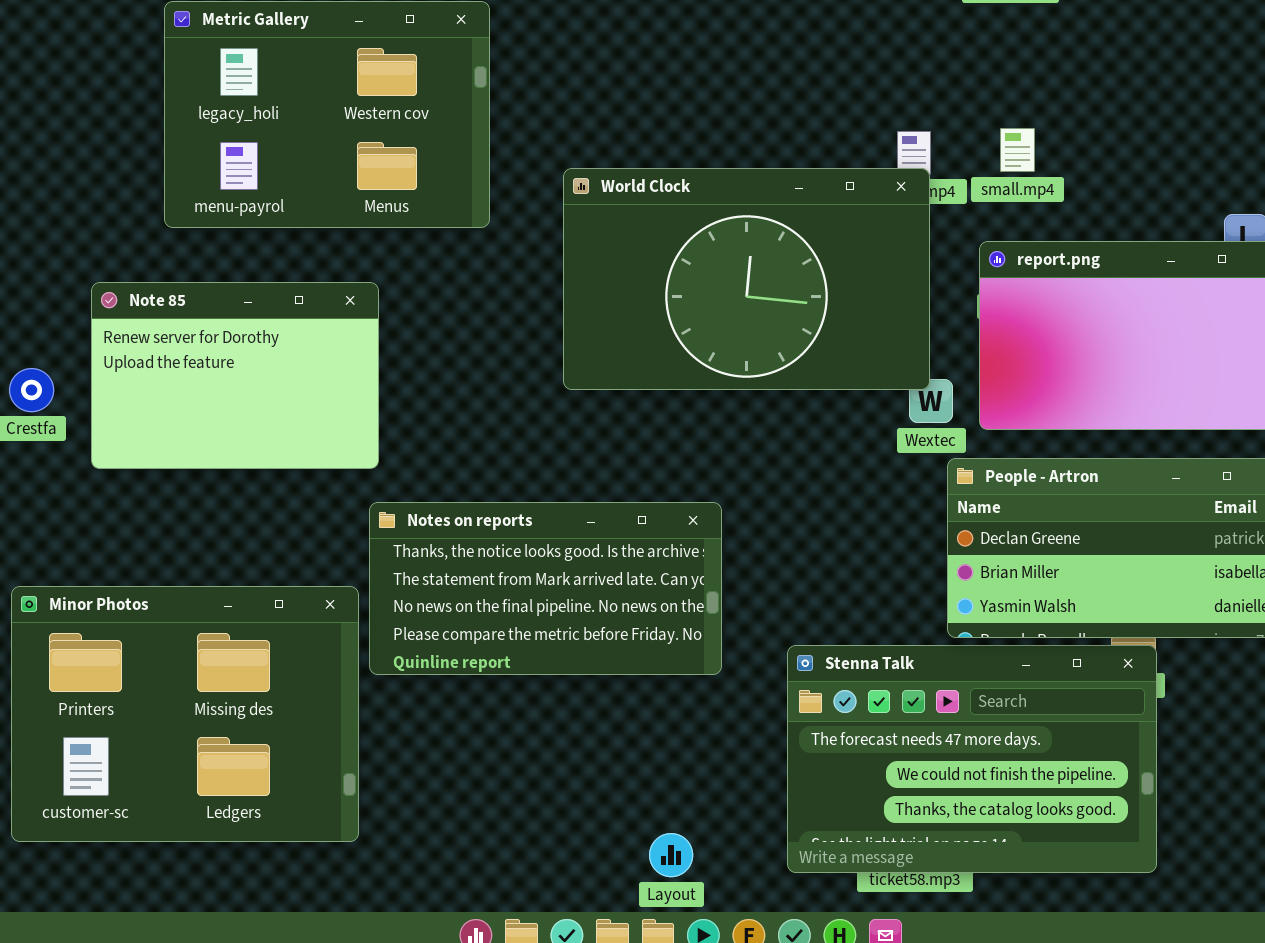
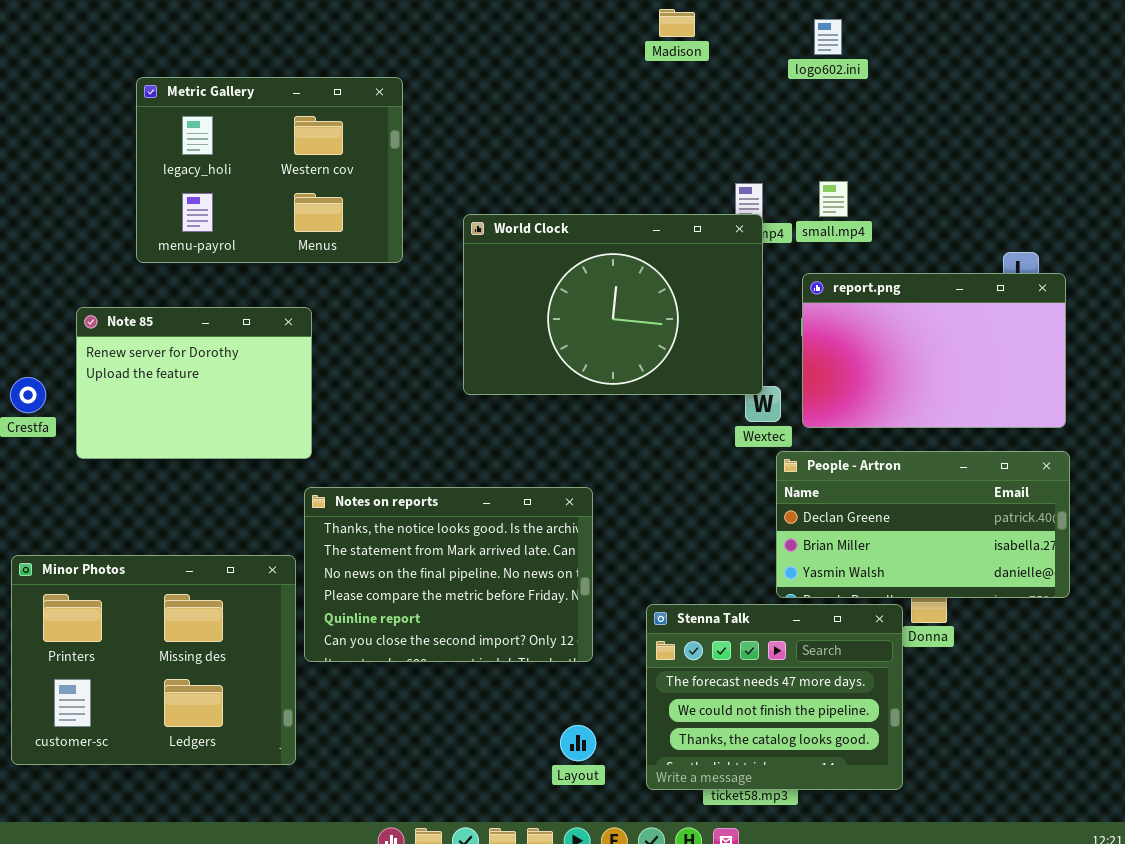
Notes on reports: [369,502,722,675] -> [304,487,593,662], resized
Stenna Talk: [787,645,1157,873] -> [646,604,903,790], resized
Layout: [649,833,693,877] -> [560,725,596,761], moved

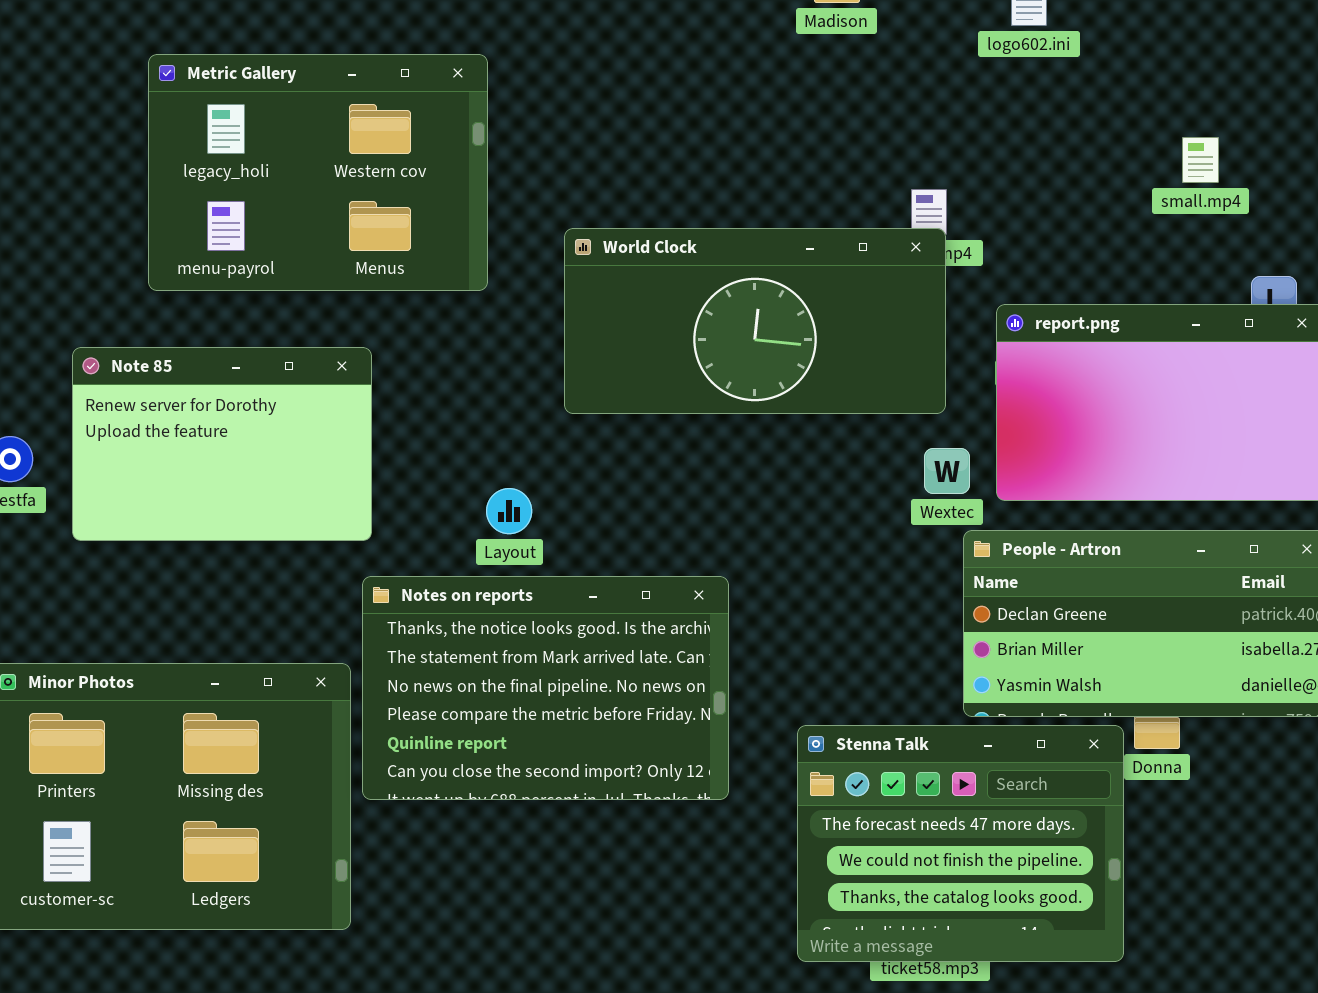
small.mp4: [819,181,848,217] -> [1182,137,1219,183], moved
World Clock: [463,214,763,395] -> [564,228,946,414], resized
Layout: [560,725,596,761] -> [486,488,532,534], moved

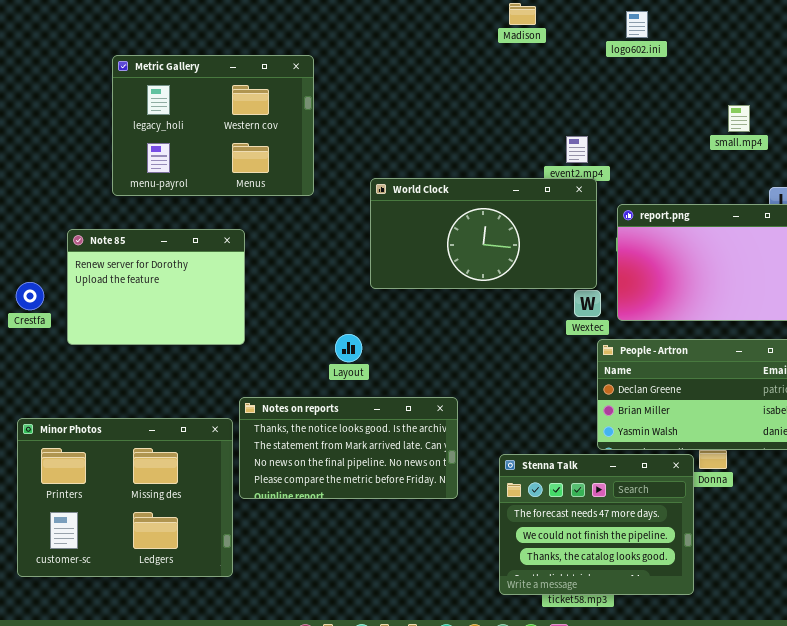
World Clock: [564,228,946,414] -> [370,178,597,289], moved
Layout: [486,488,532,534] -> [335,334,362,362], moved
Notes on reports: [362,576,729,800] -> [239,397,458,499], resized

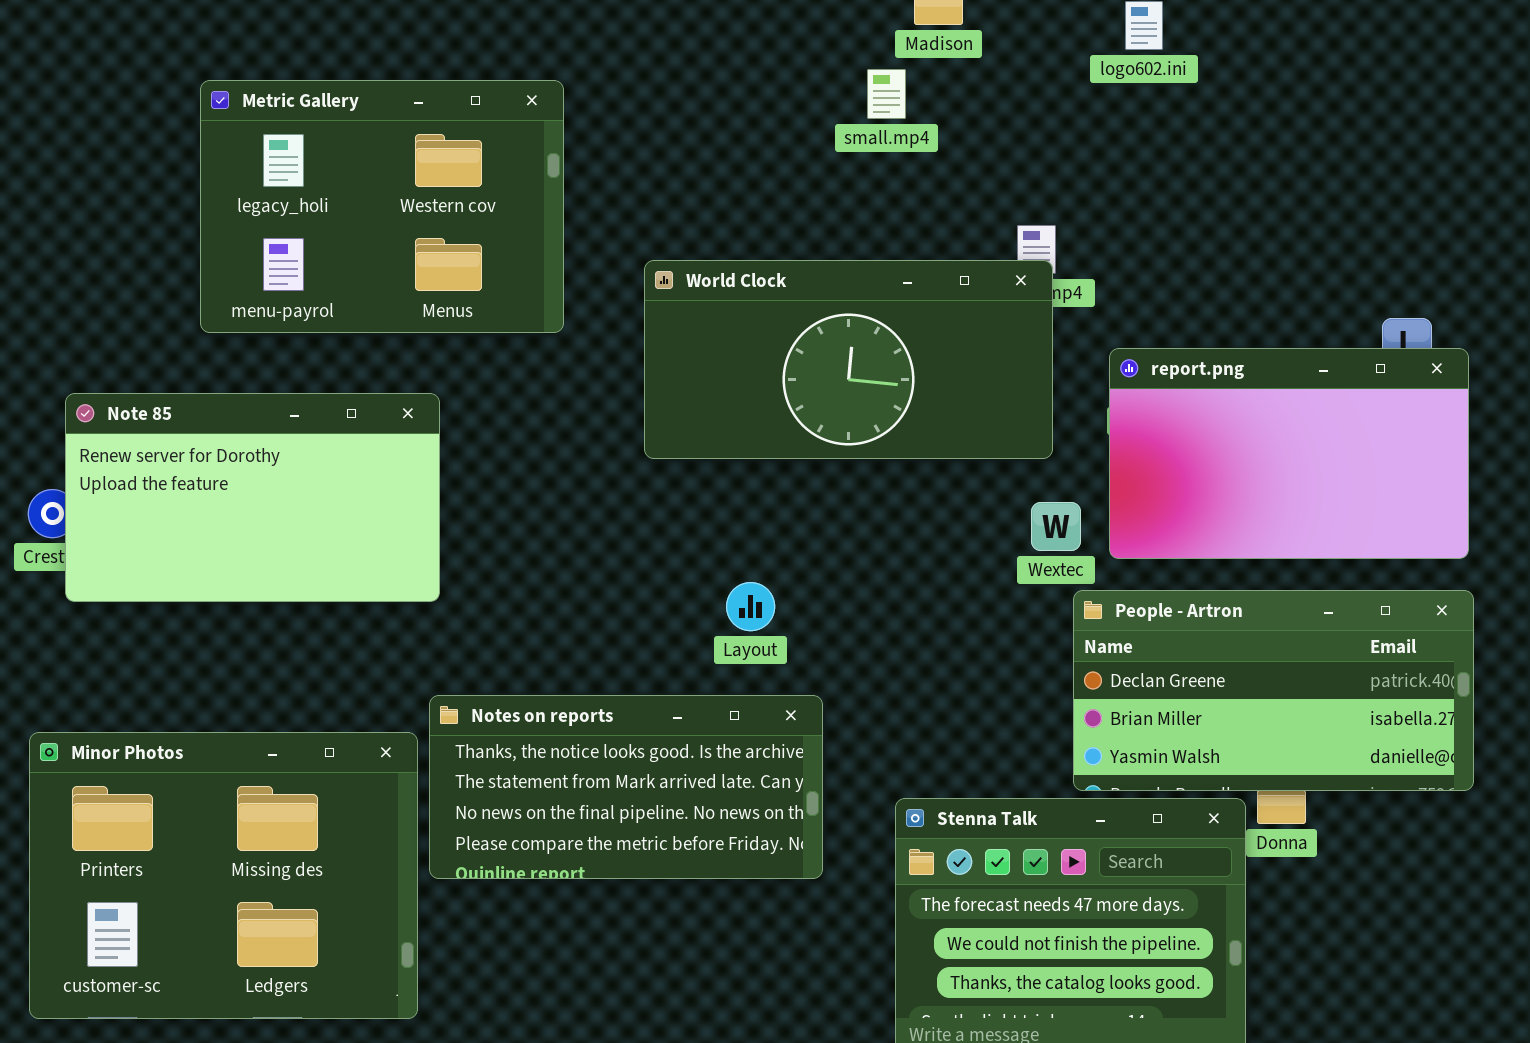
small.mp4: [728,105,750,132] -> [867,69,906,119], moved
World Clock: [370,178,597,289] -> [644,260,1053,459], moved
Note 85: [67,229,245,345] -> [65,393,440,602], resized
Layout: [335,334,362,362] -> [726,582,775,631], moved

